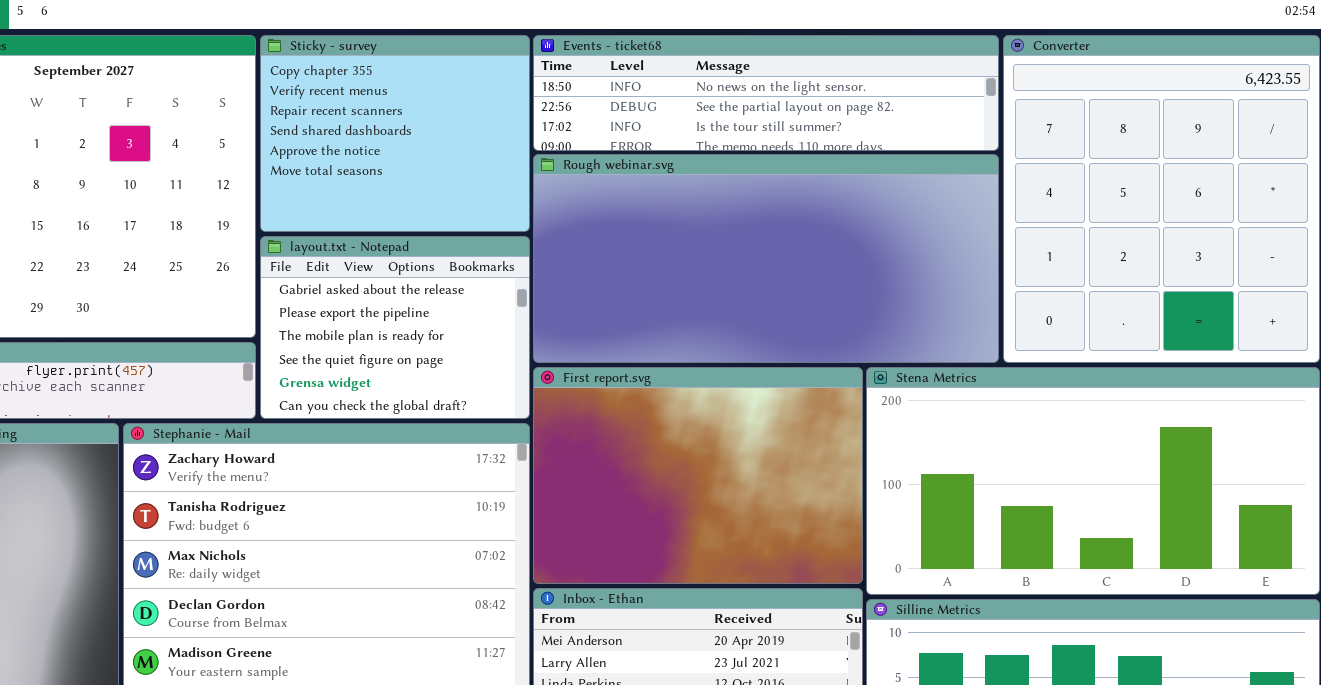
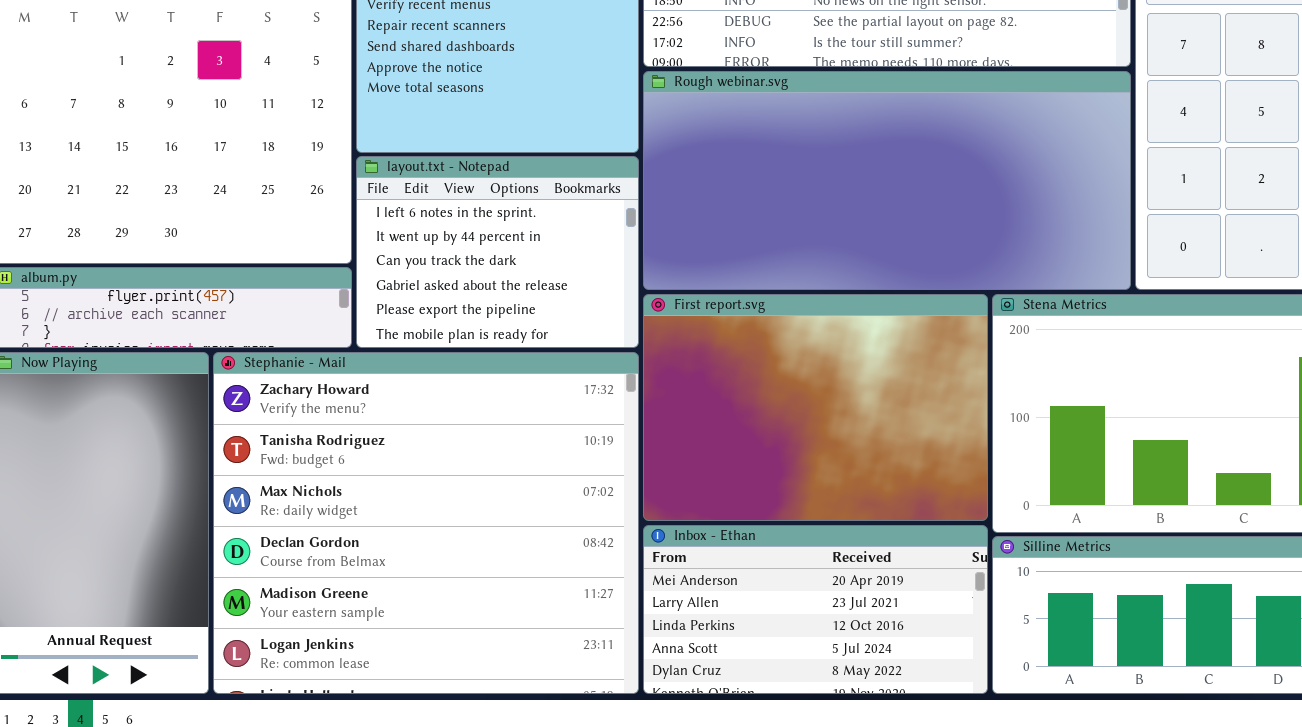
layout.txt - Notepad: [260,236,530,419] -> [356,156,639,348], scrolled up 3 rows

